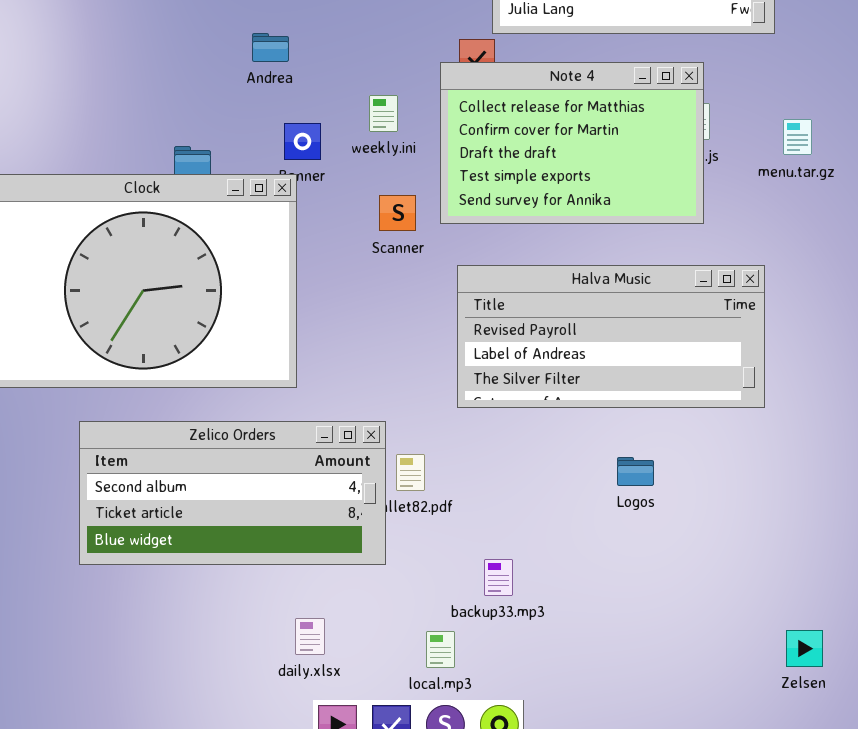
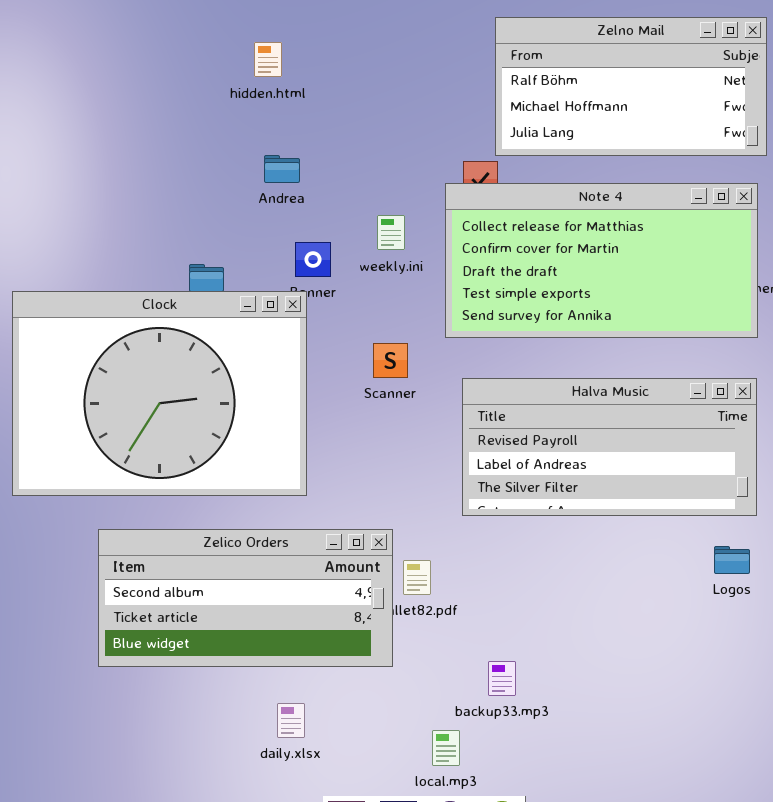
Note 4: [440,62,704,224] -> [445,183,758,338], resized
Scanner: [379,195,416,231] -> [373,343,408,378], moved
Logos: [617,457,654,486] -> [714,546,750,574], moved
daily.xlsx: [295,618,325,655] -> [277,703,305,738], moved

